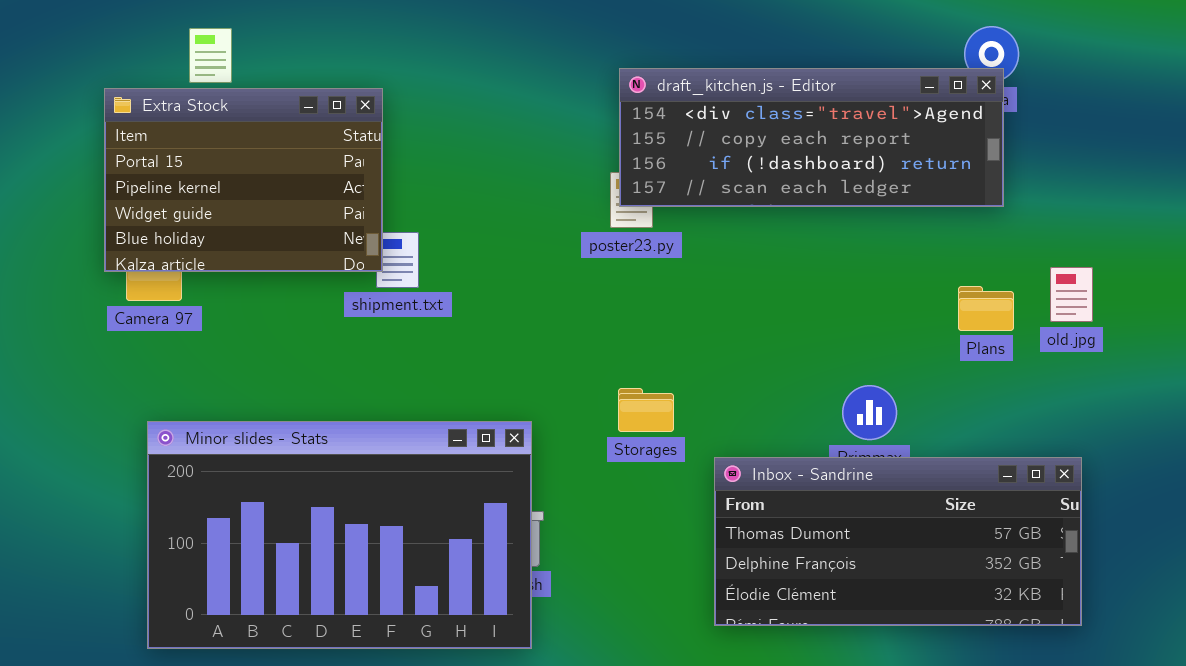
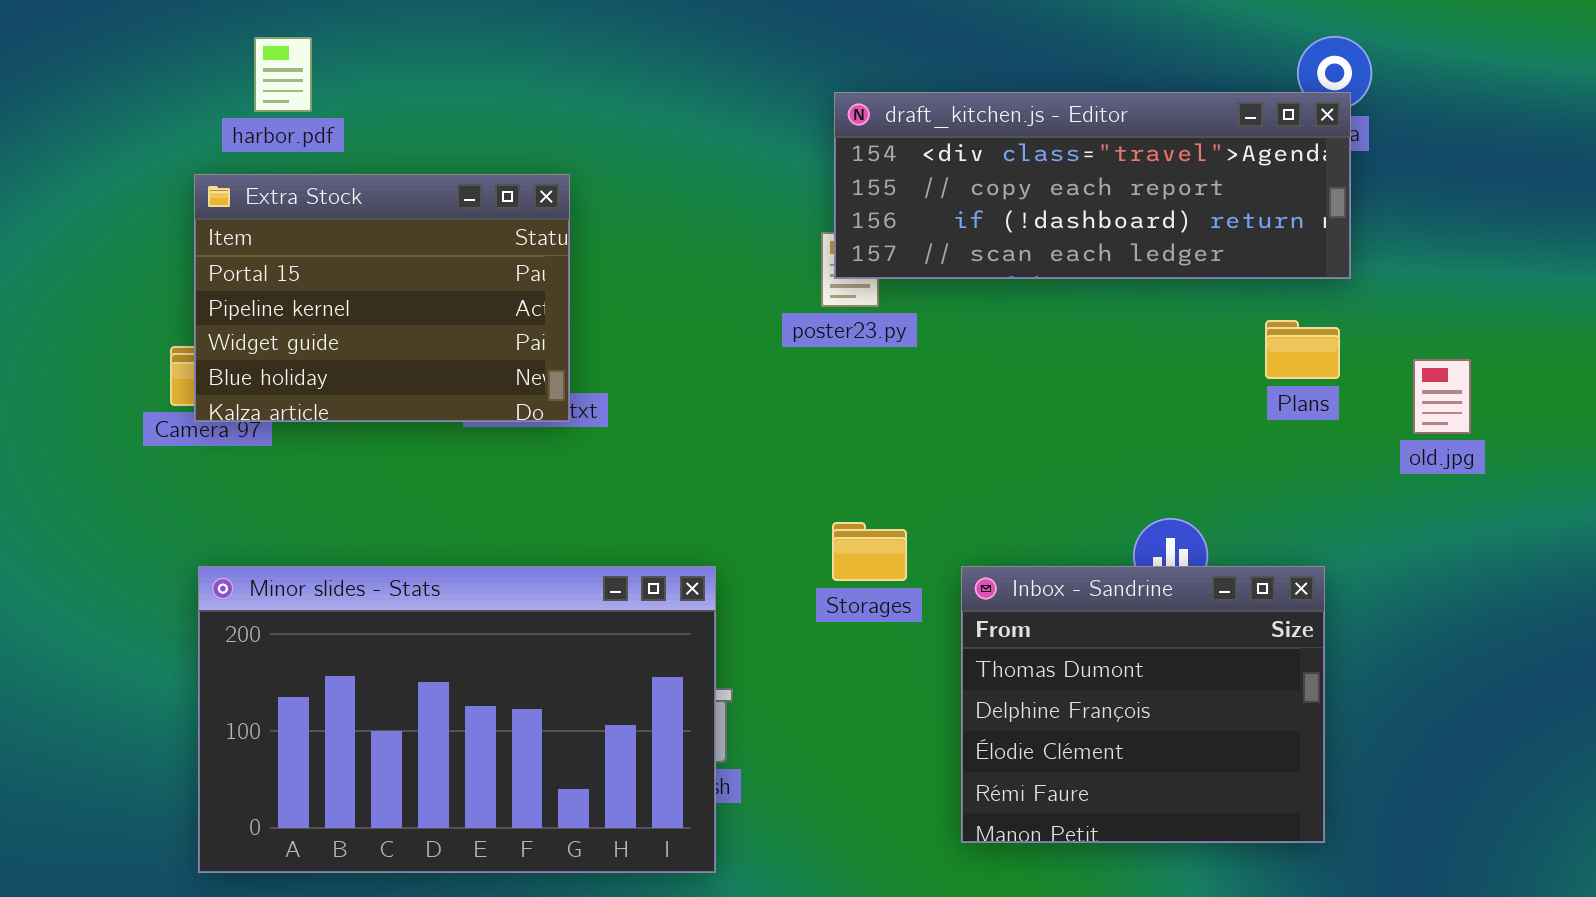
Extra Stock: [104,88,383,272] -> [194,174,570,422], moved
Plans: [958,286,1014,331] -> [1265,320,1340,379], moved
Inbox - Sandrine: [714,457,1082,626] -> [961,566,1325,843], resized

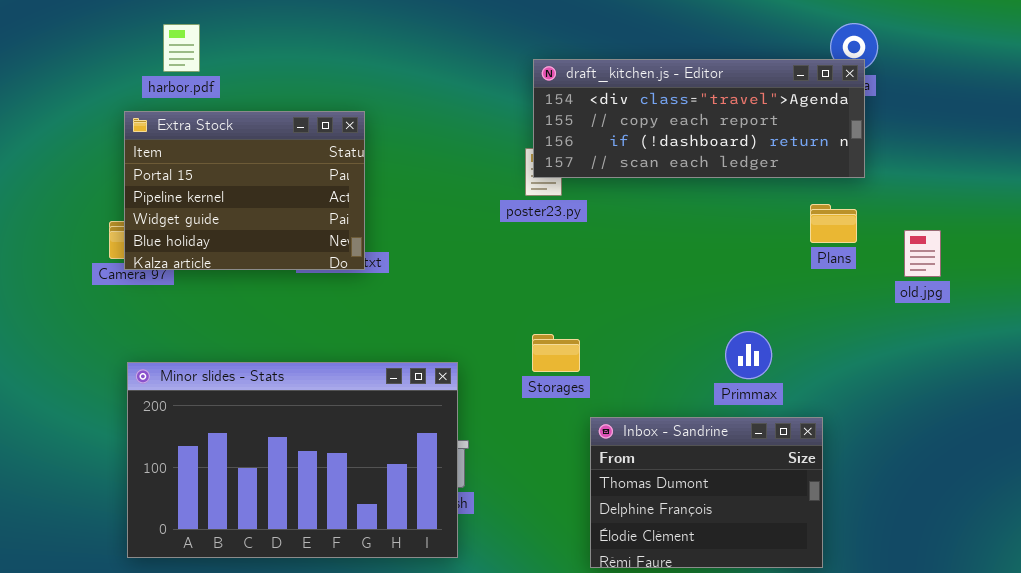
Inbox - Sandrine: [961,566,1325,843] -> [590,417,823,568], moved, resized

